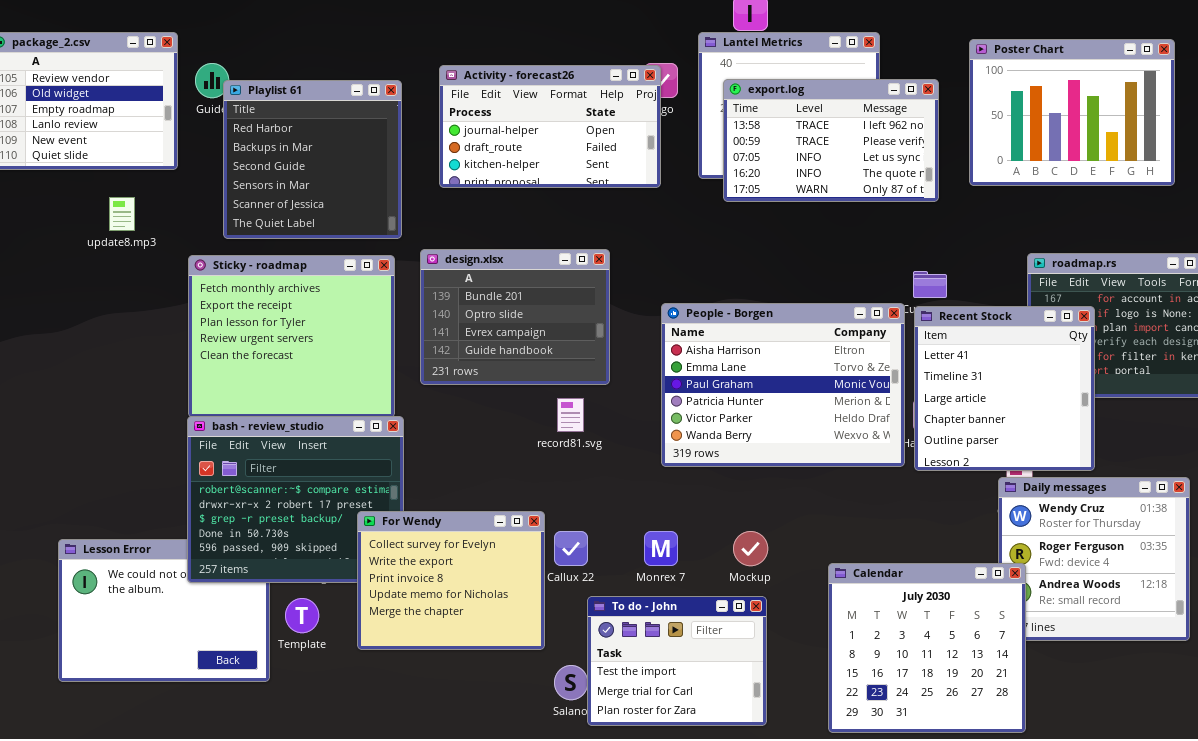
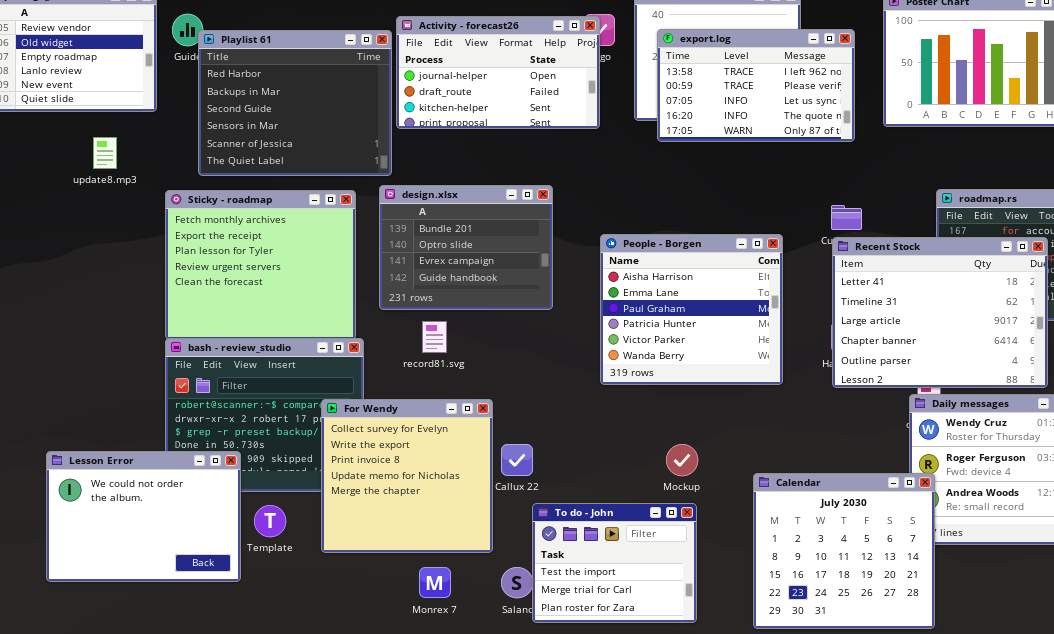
Playlist 61: [223,80,402,239] -> [198,30,392,176], resized
People - Borgen: [661,303,905,467] -> [600,234,783,385], resized
Recent Stock: [914,306,1095,471] -> [832,237,1048,388], resized
record81.svg: [557,398,584,432] -> [422,321,447,353], moved
For Wendy: [357,511,545,650] -> [321,399,493,553], resized
Monrex 7: [644,531,678,566] -> [419,567,451,598], moved
Lesson Error: [58,539,270,682] -> [46,451,241,582], raised

